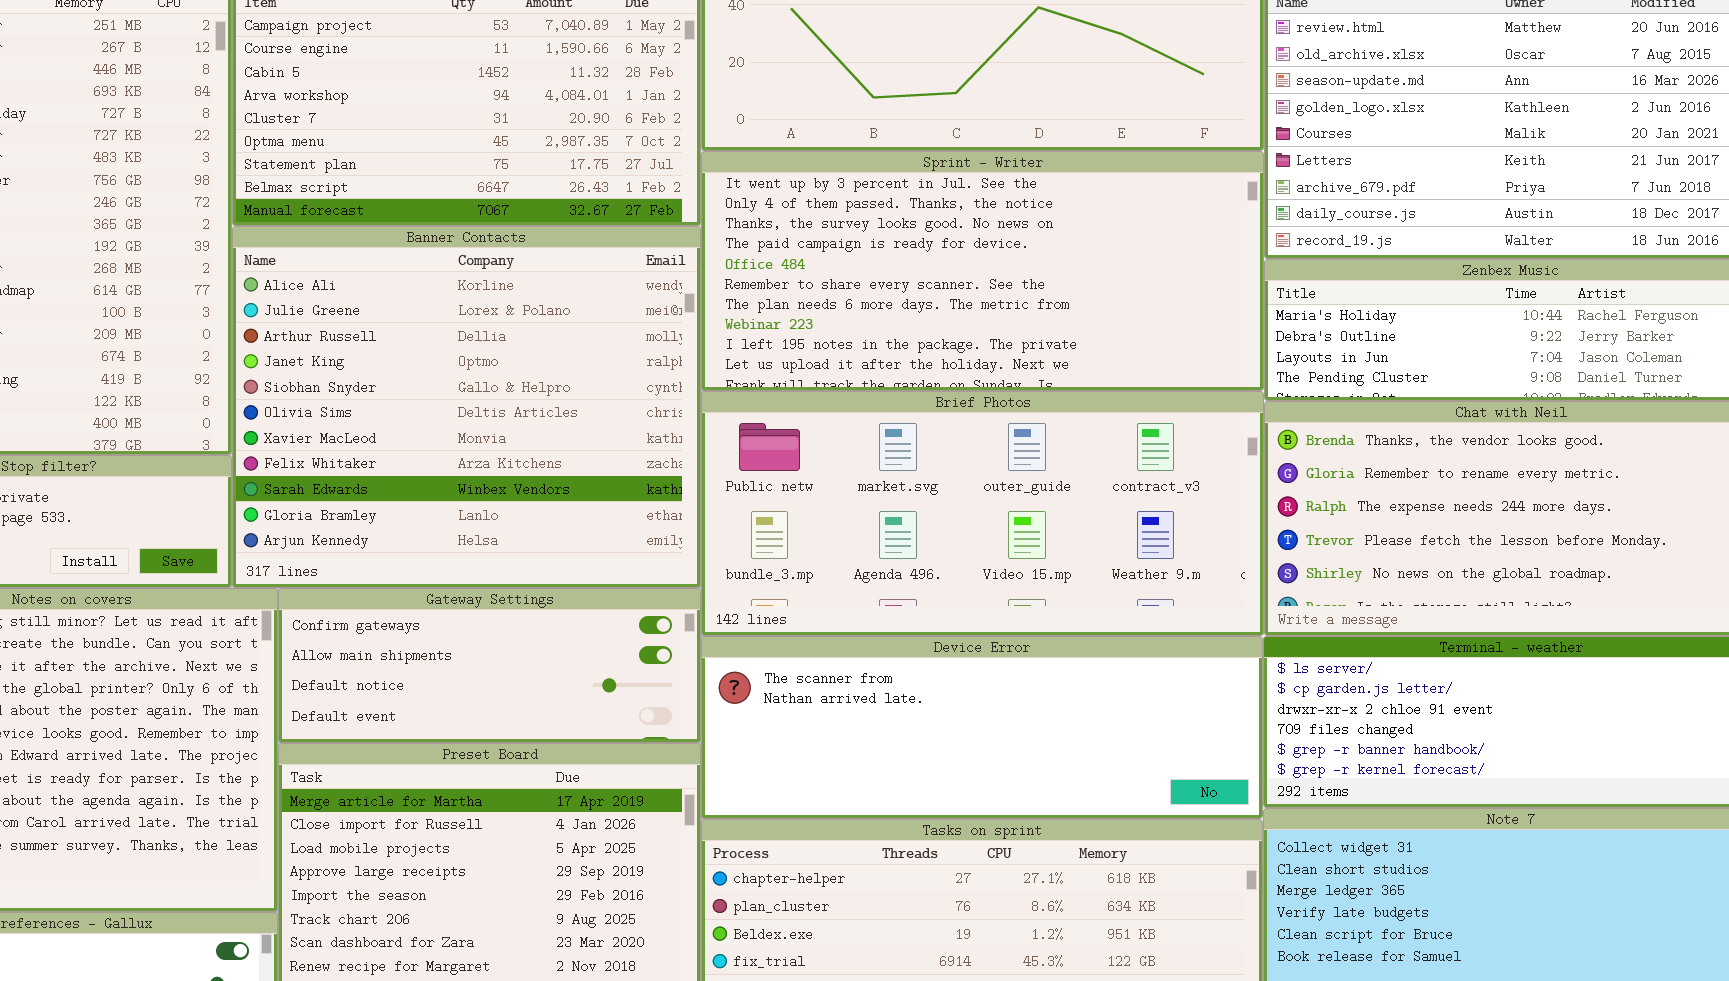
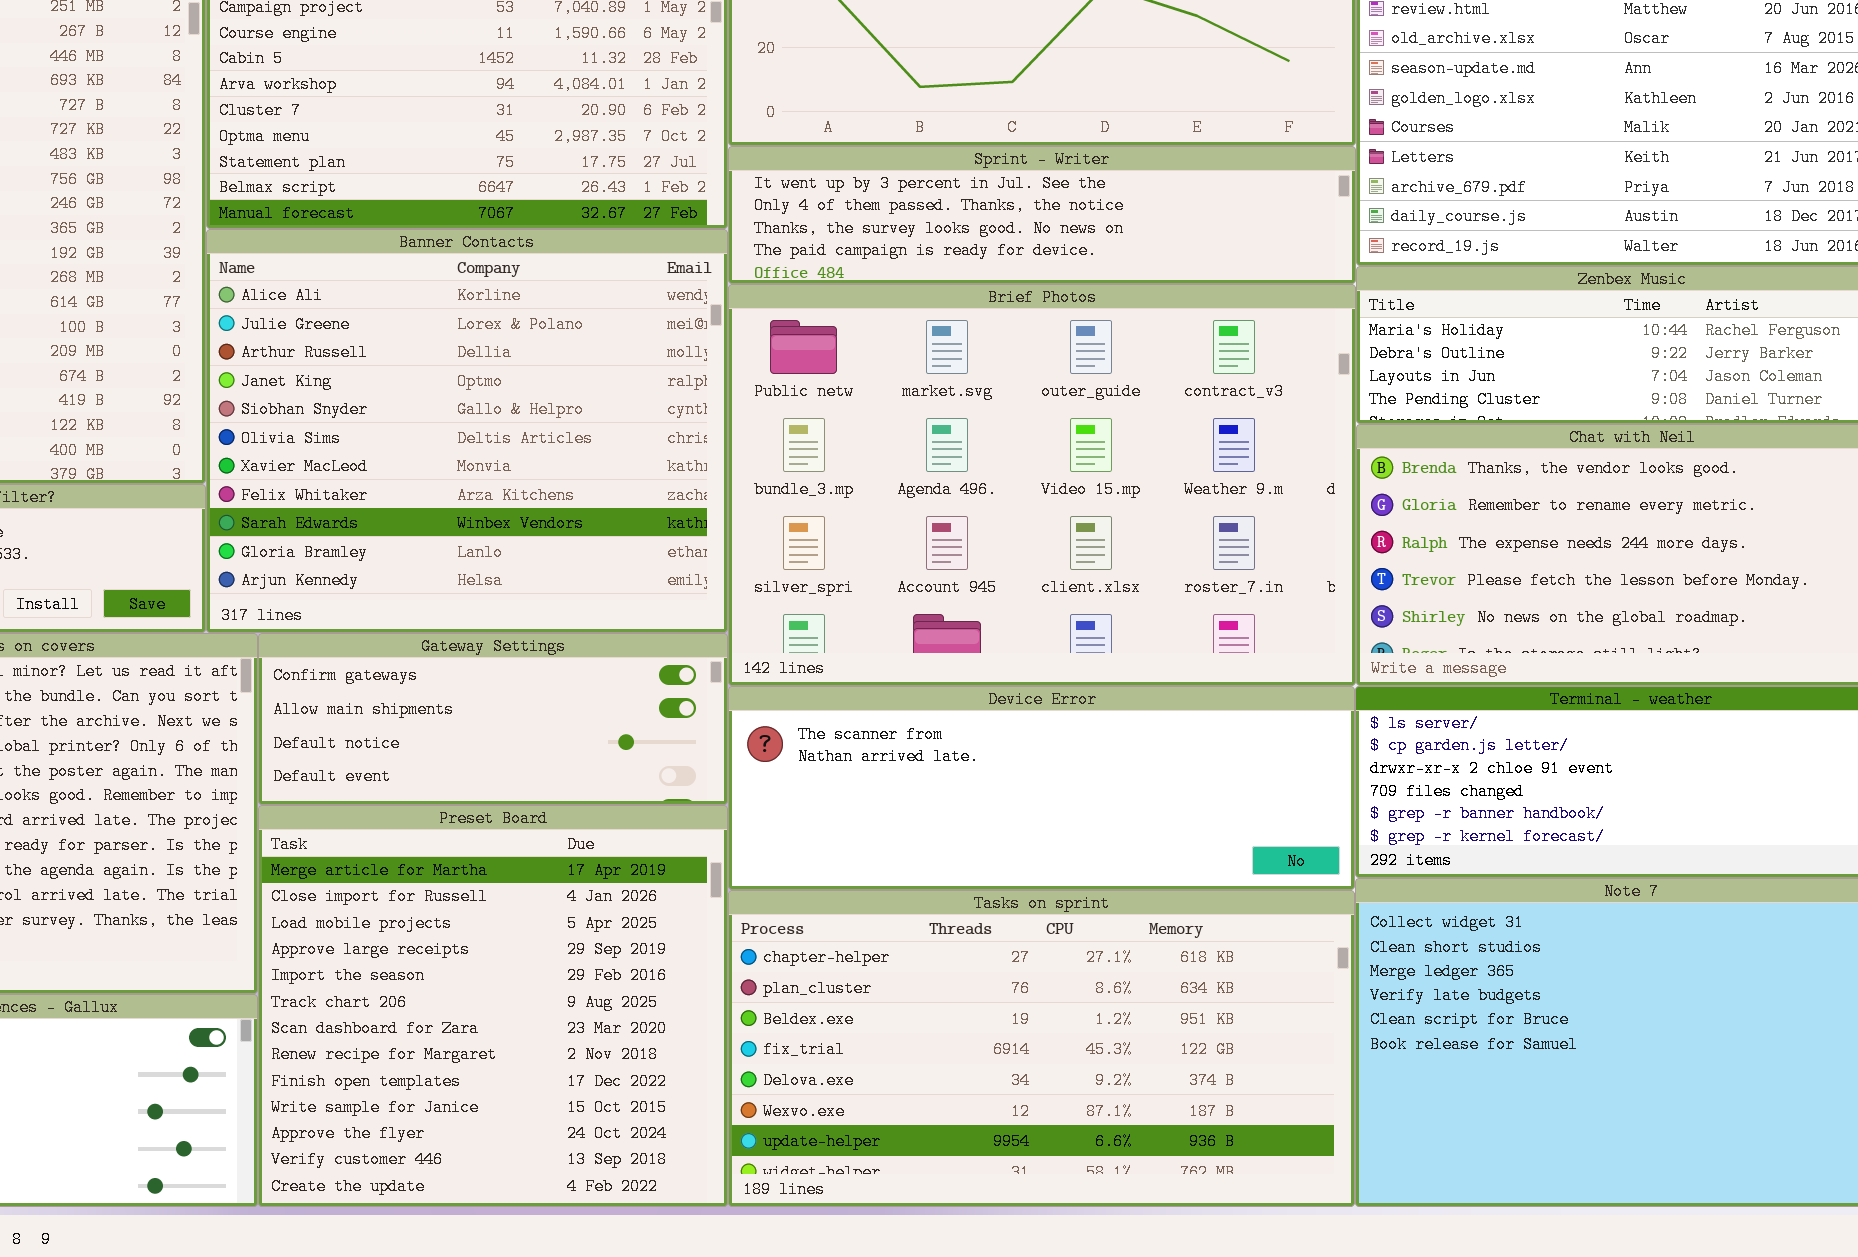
Sprint - Writer: [701,151,1264,391] -> [728,146,1356,284], resized
Brief Photos: [701,391,1264,636] -> [728,284,1356,686], resized

